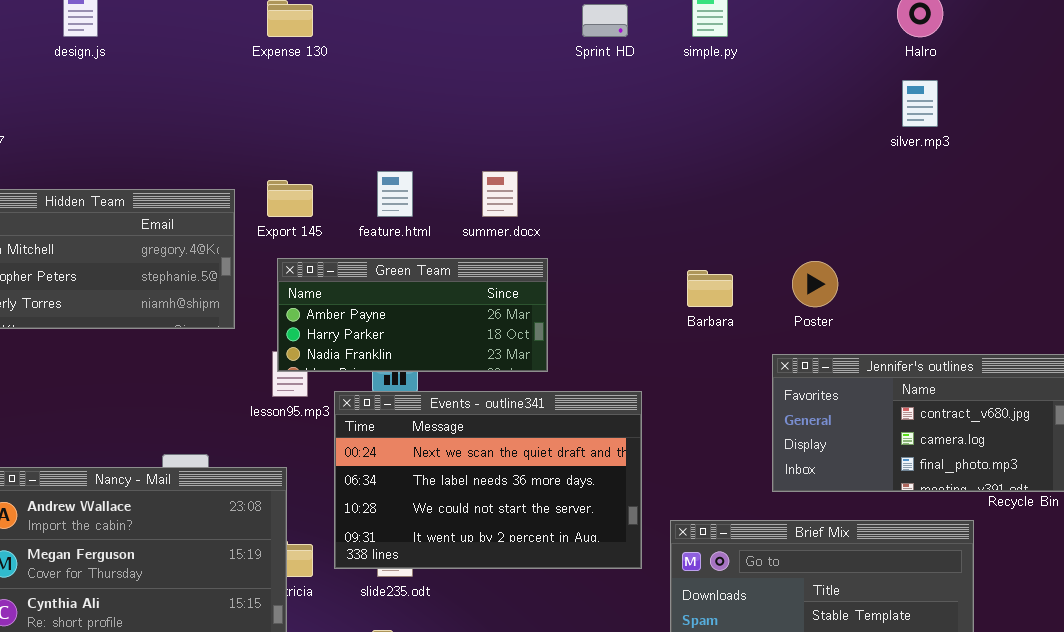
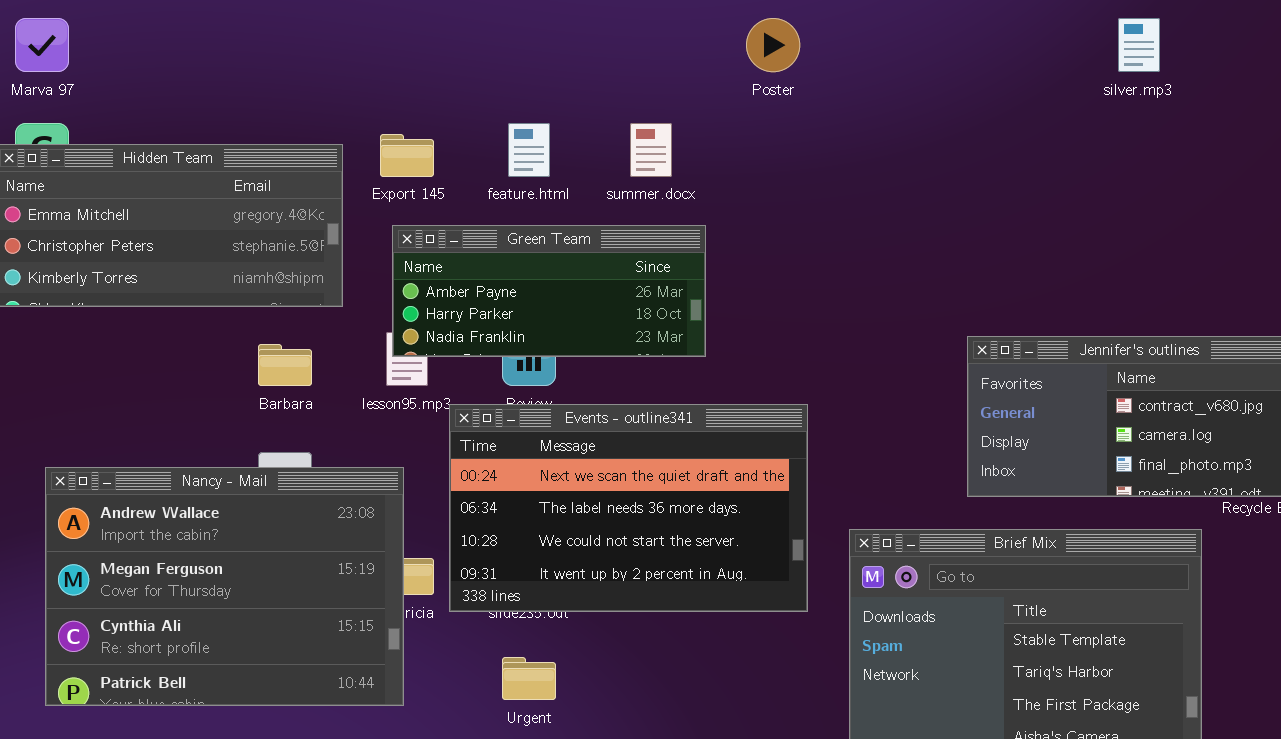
Poster: [792,261,838,307] -> [746,18,800,72], moved
Barbara: [687,270,733,307] -> [258,344,312,386], moved
Events - outline341: [334,391,642,569] -> [449,404,808,612], moved

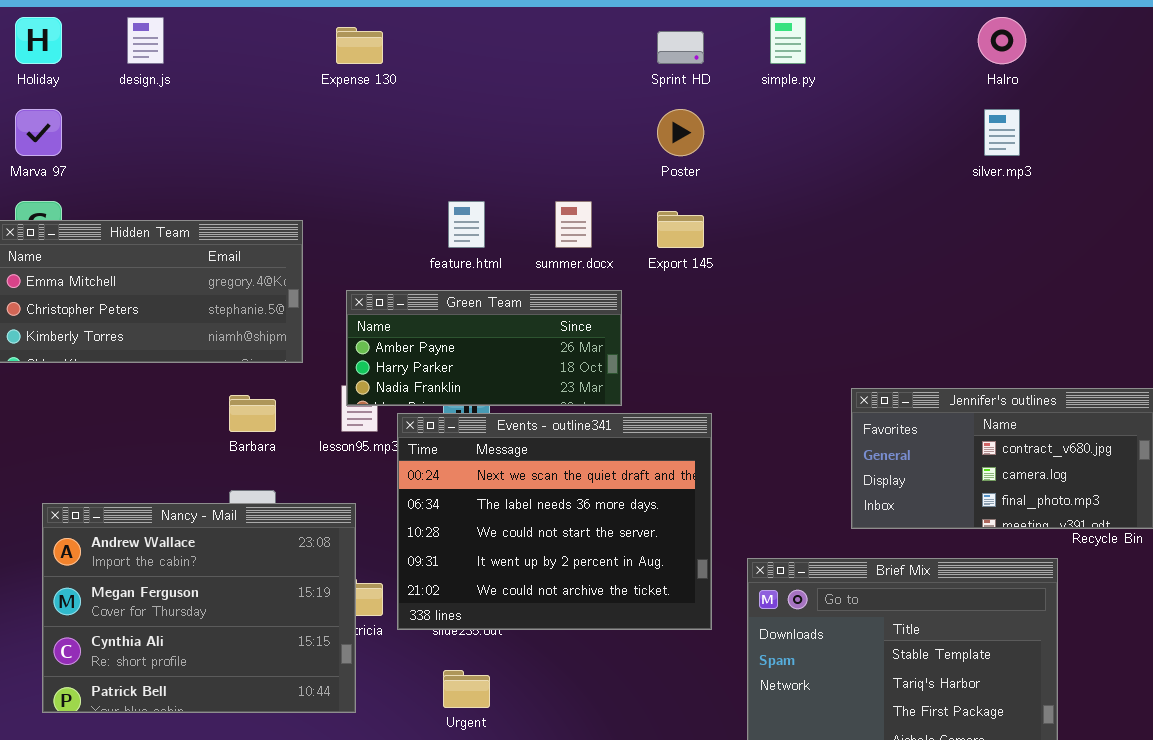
Export 145: [380,134,434,177] -> [657,211,704,248], moved
Events - outline341: [449,404,808,612] -> [397,413,712,630], resized

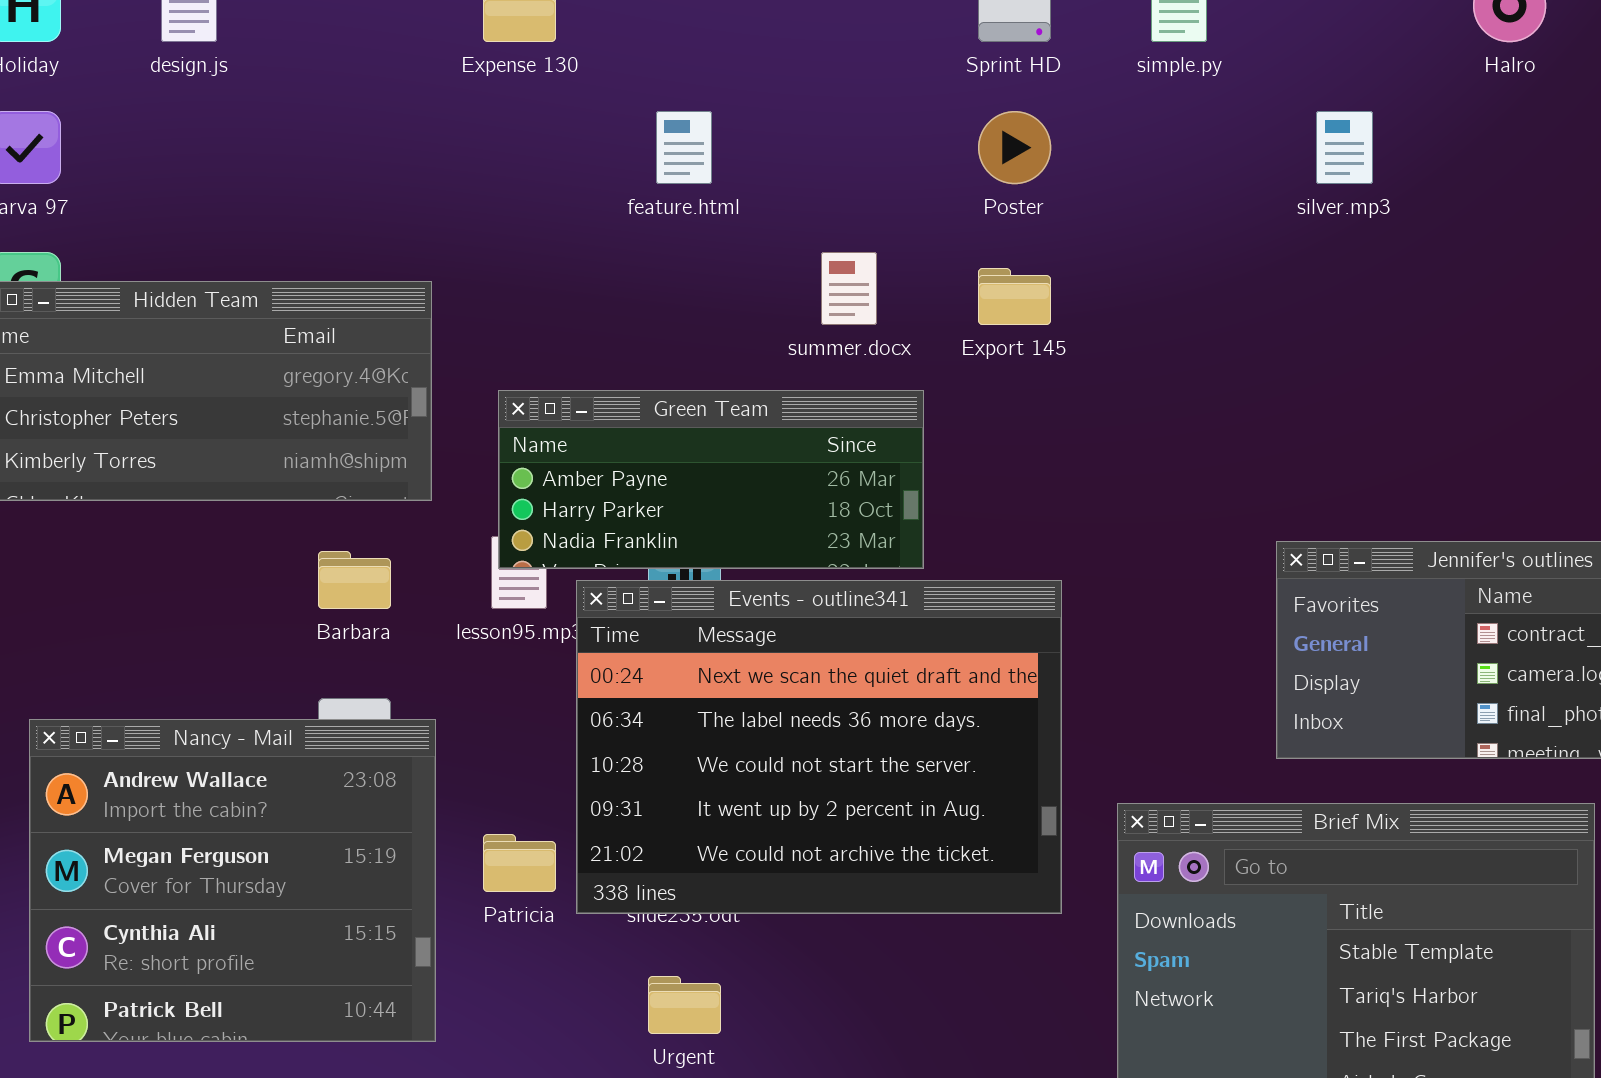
silver.mp3: [984,109,1020,156] -> [1316,111,1373,184], moved
feature.html: [448,201,485,248] -> [656,111,712,184], moved
Nancy - Mail: [42,503,356,713] -> [29,719,436,1042], resized

